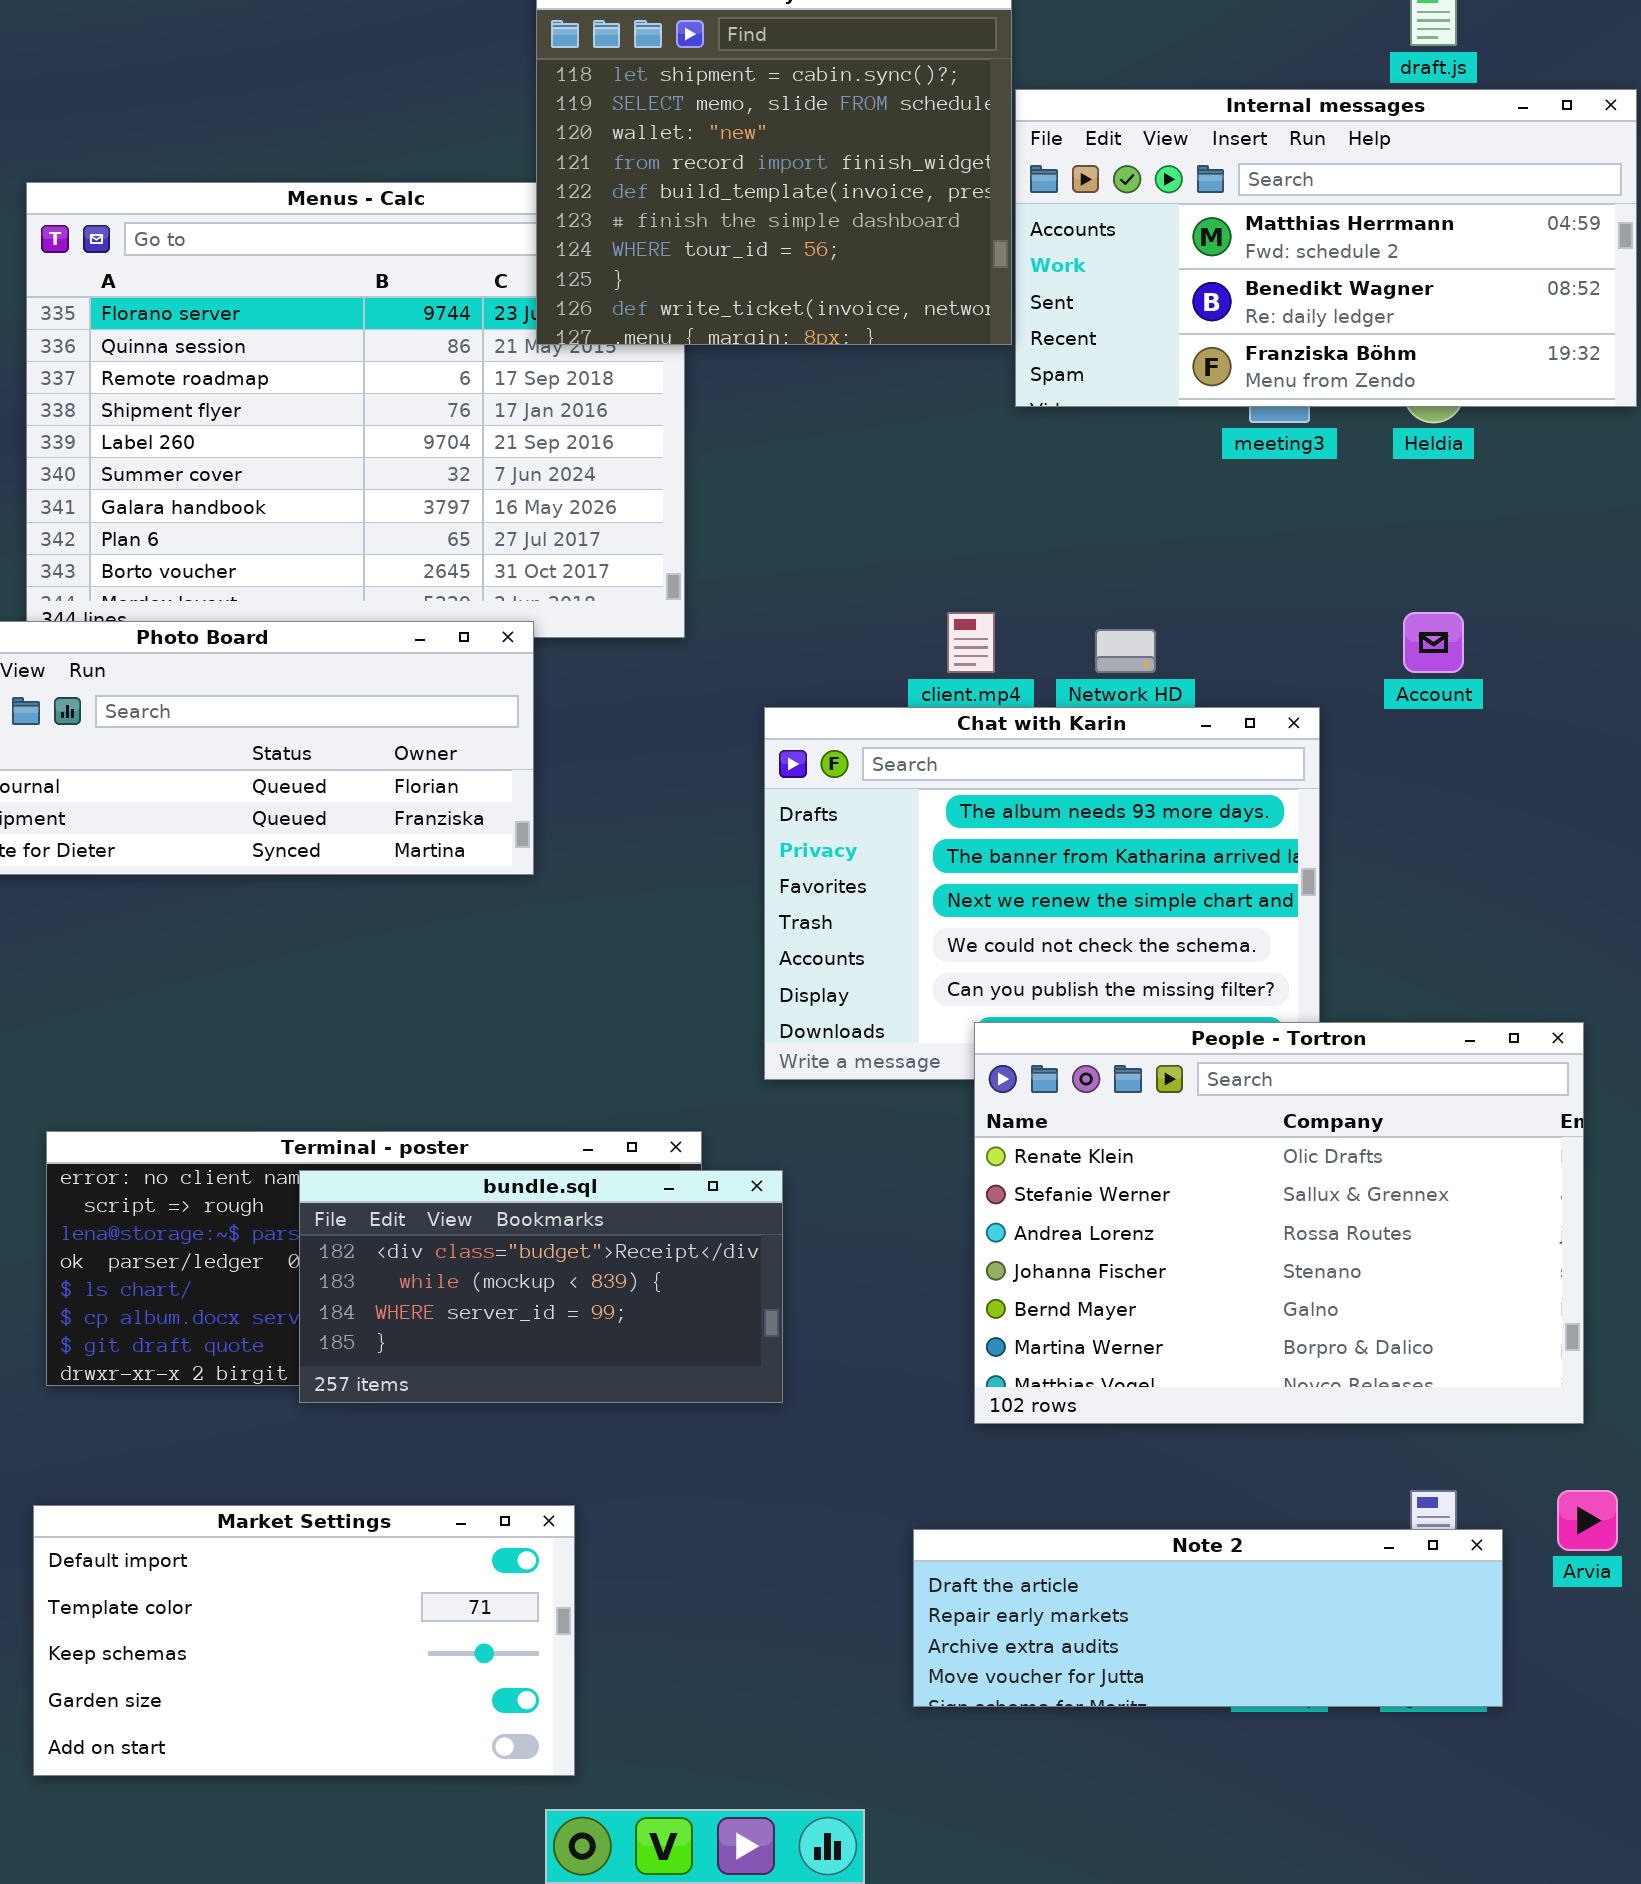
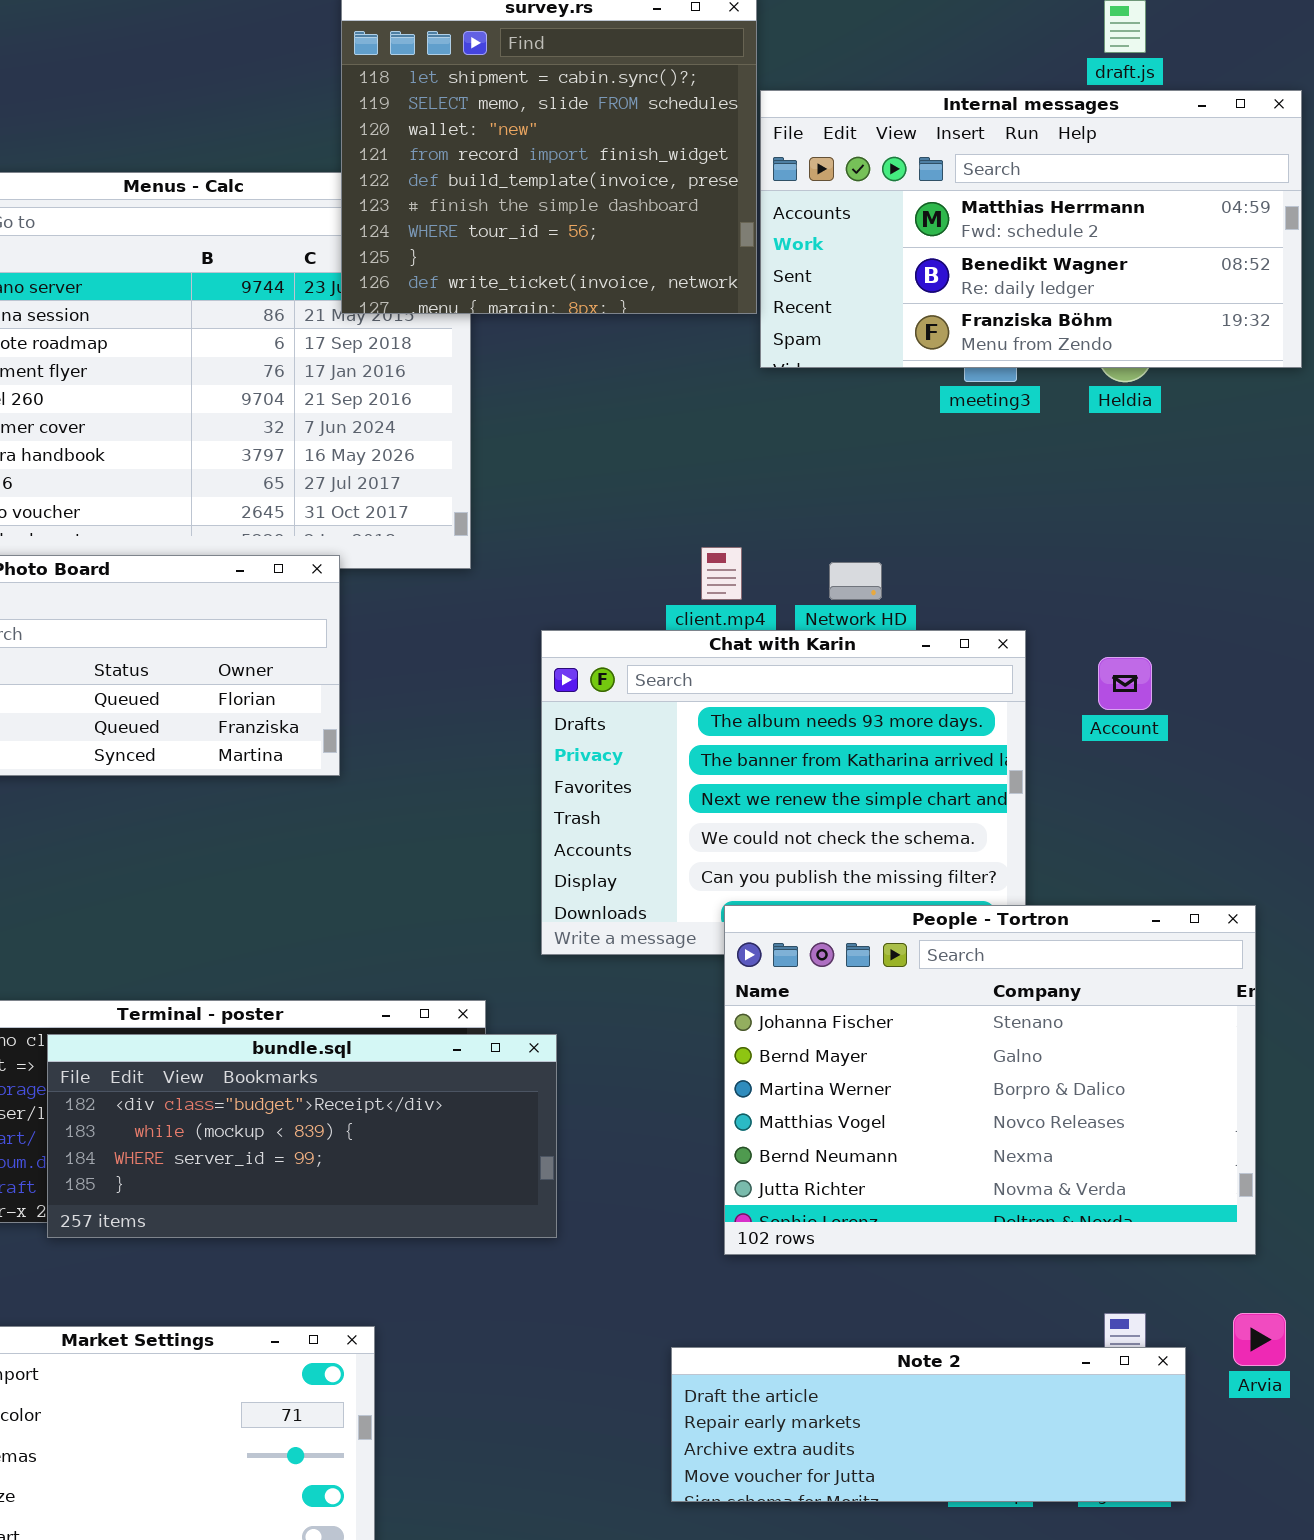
Account: [1403,612,1464,673] -> [1098,657,1152,710], moved
People - Tortron: [974,1022,1584,1424] -> [724,905,1256,1255], scrolled down 3 rows
bundle.sql: [299,1170,783,1403] -> [47,1034,557,1238], resized

